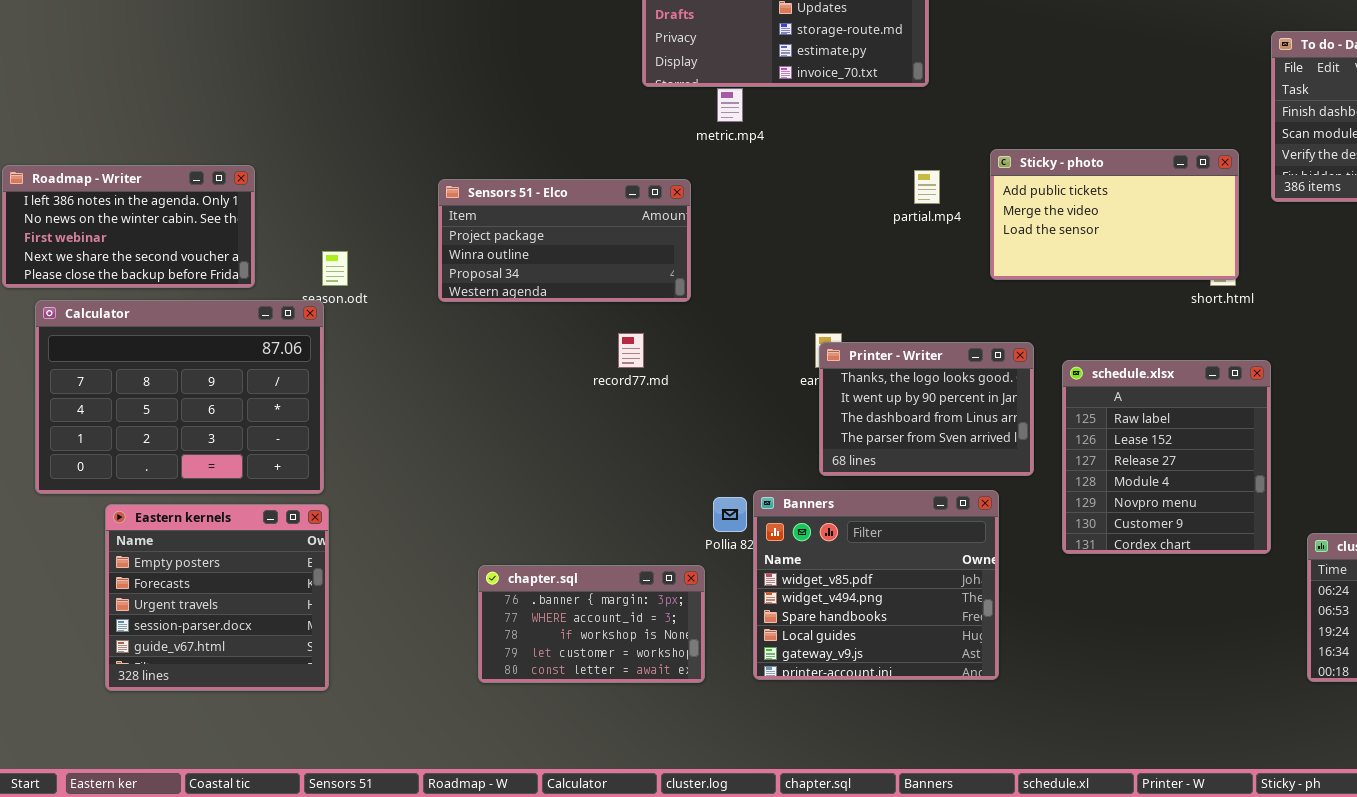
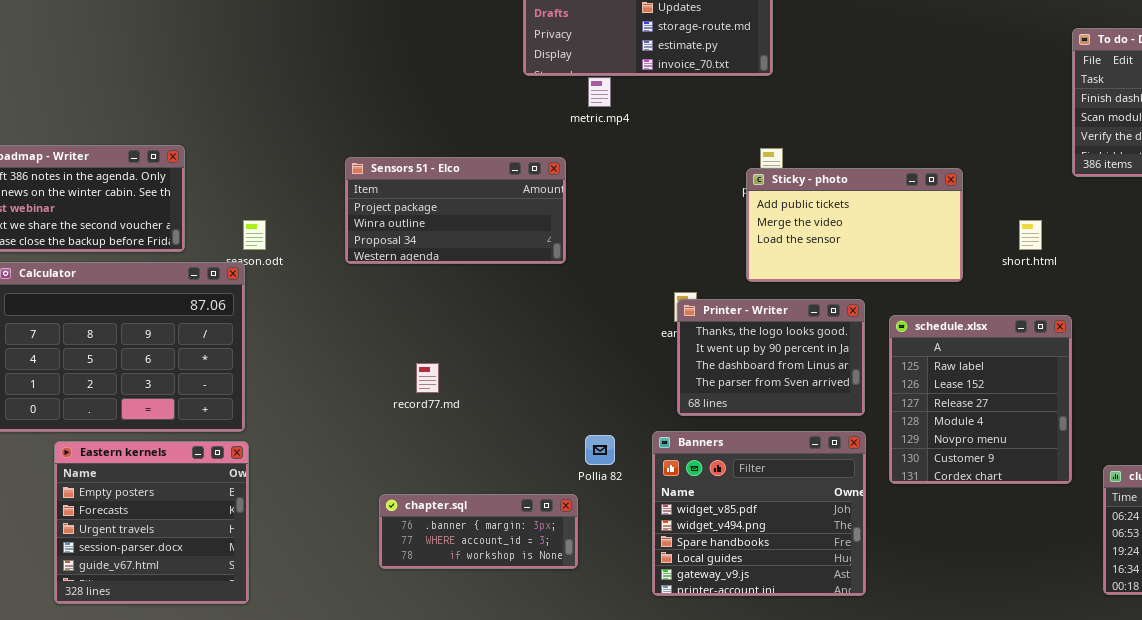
Sticky - photo: [990,149,1239,280] -> [746,168,963,282], moved
record77.md: [618,333,644,368] -> [416,363,439,393], moved
Banners: [753,490,999,680] -> [652,431,866,596], moved
chapter.sql: [478,565,705,683] -> [379,494,578,569], resized

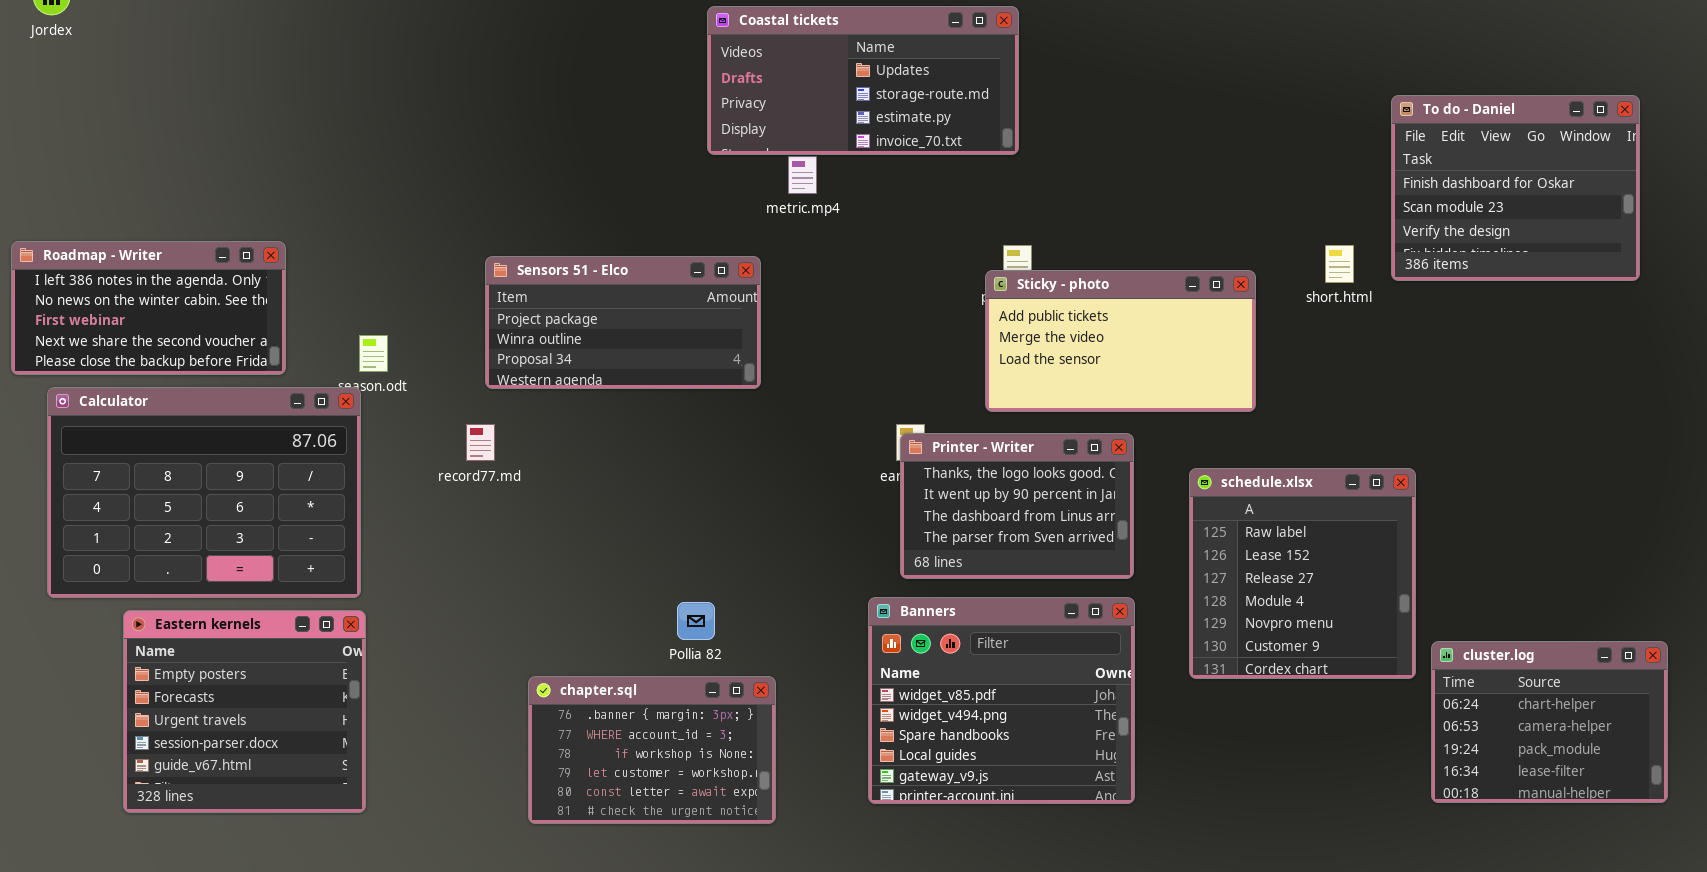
short.html: [1019,220,1042,250] -> [1325,245,1354,283], moved
schedule.xlsx: [889,315,1072,484] -> [1189,468,1416,679], moved
record77.md: [416,363,439,393] -> [466,424,495,461], moved
Pollia 82: [585,435,615,465] -> [677,602,715,640], moved
chapter.sql: [379,494,578,569] -> [528,676,776,824], resized

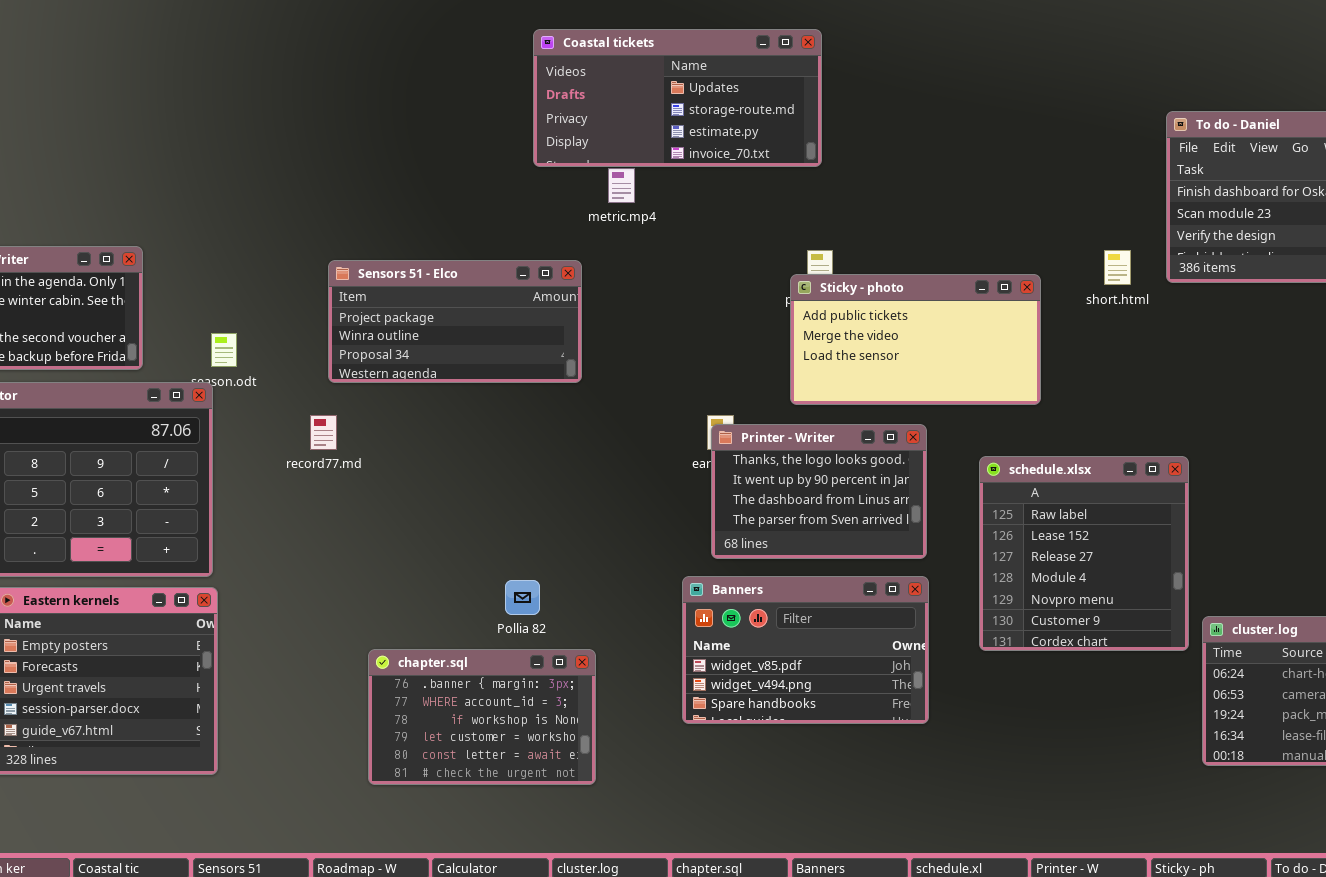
Banners: [868,597,1135,804] -> [682,576,929,724], resized

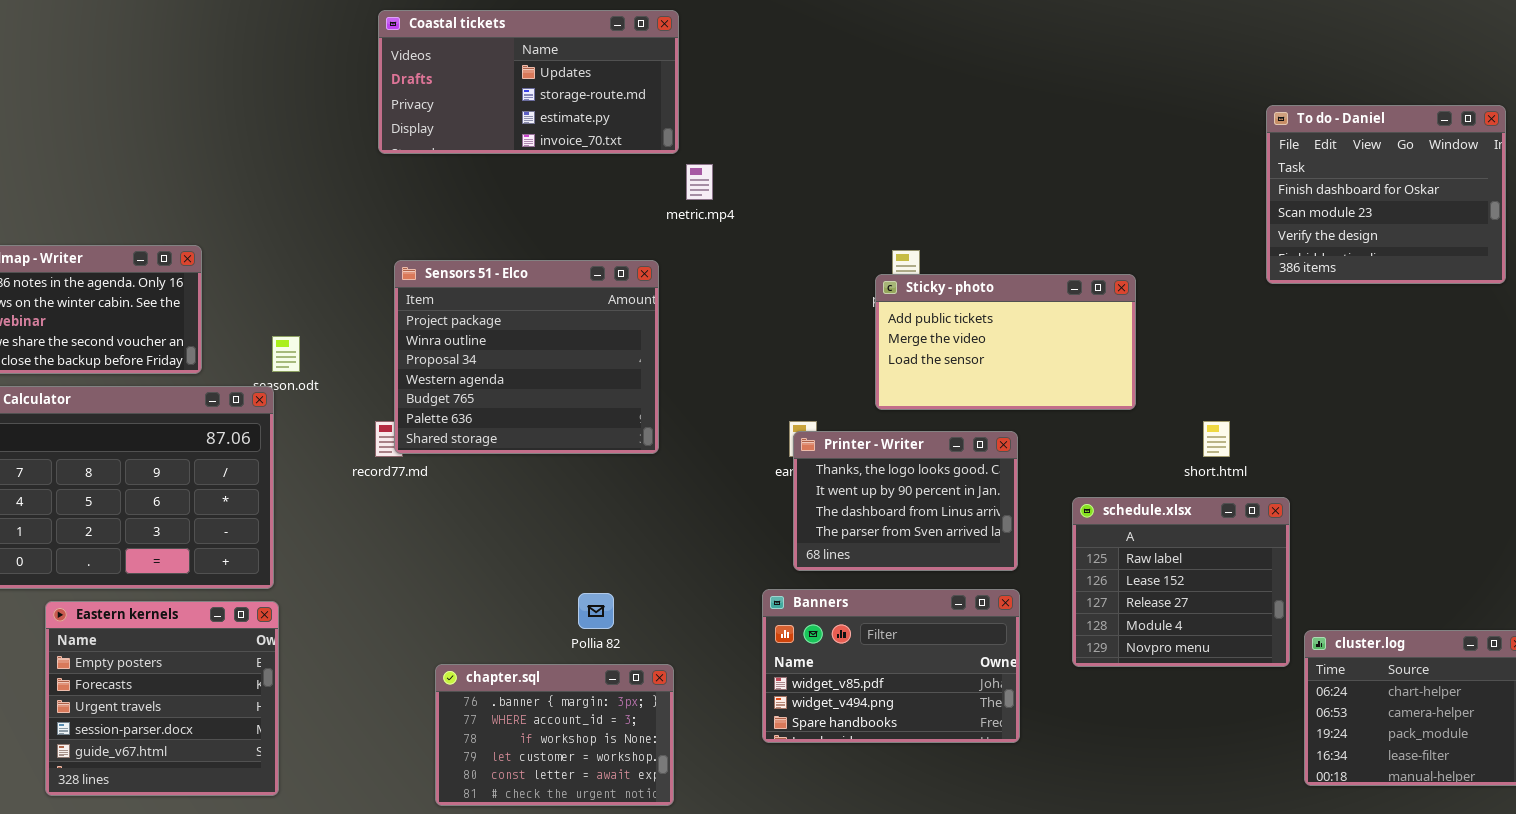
Coastal tickets: [533,29,822,167] -> [378,10,679,154], moved
short.html: [1104,250,1131,285] -> [1203,421,1230,457], moved
Sensors 51 - Elco: [328,260,582,383] -> [394,260,659,454], resized
schedule.xlsx: [979,456,1189,651] -> [1072,497,1290,667], resized

